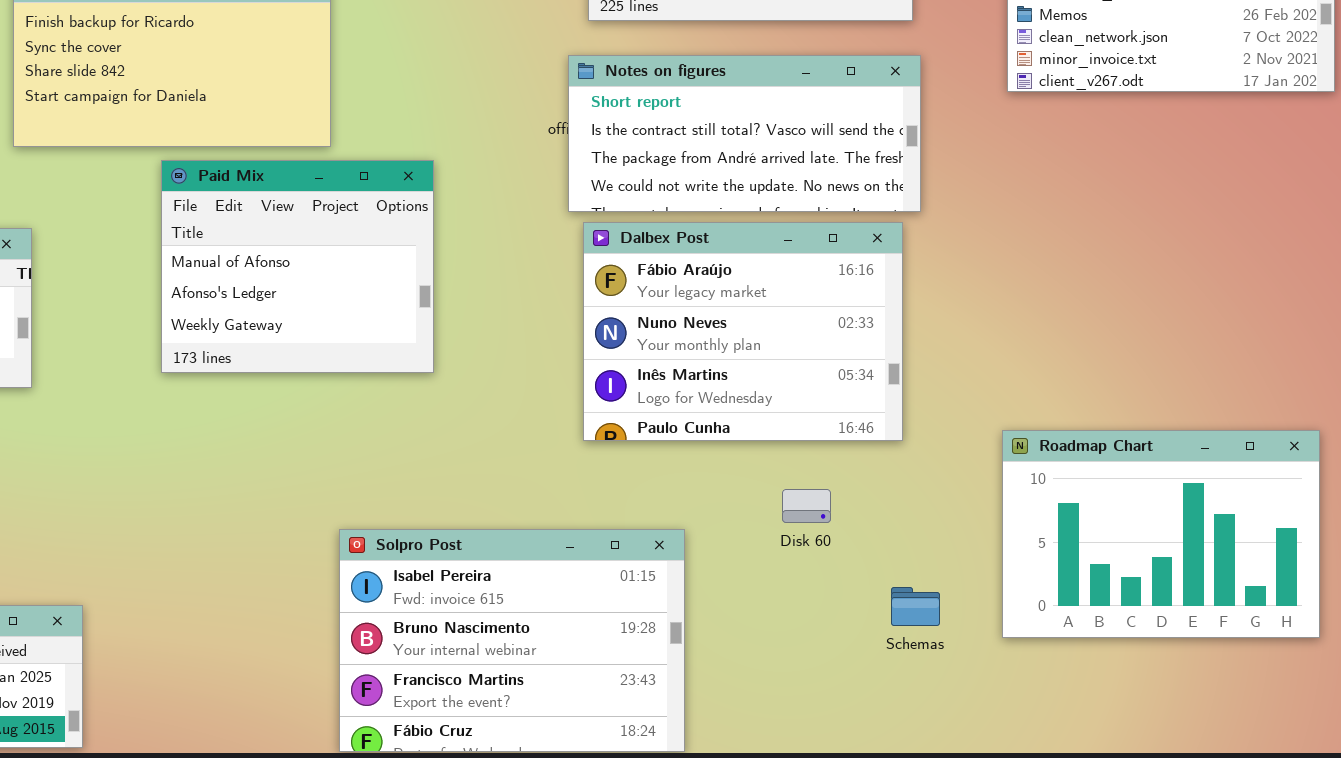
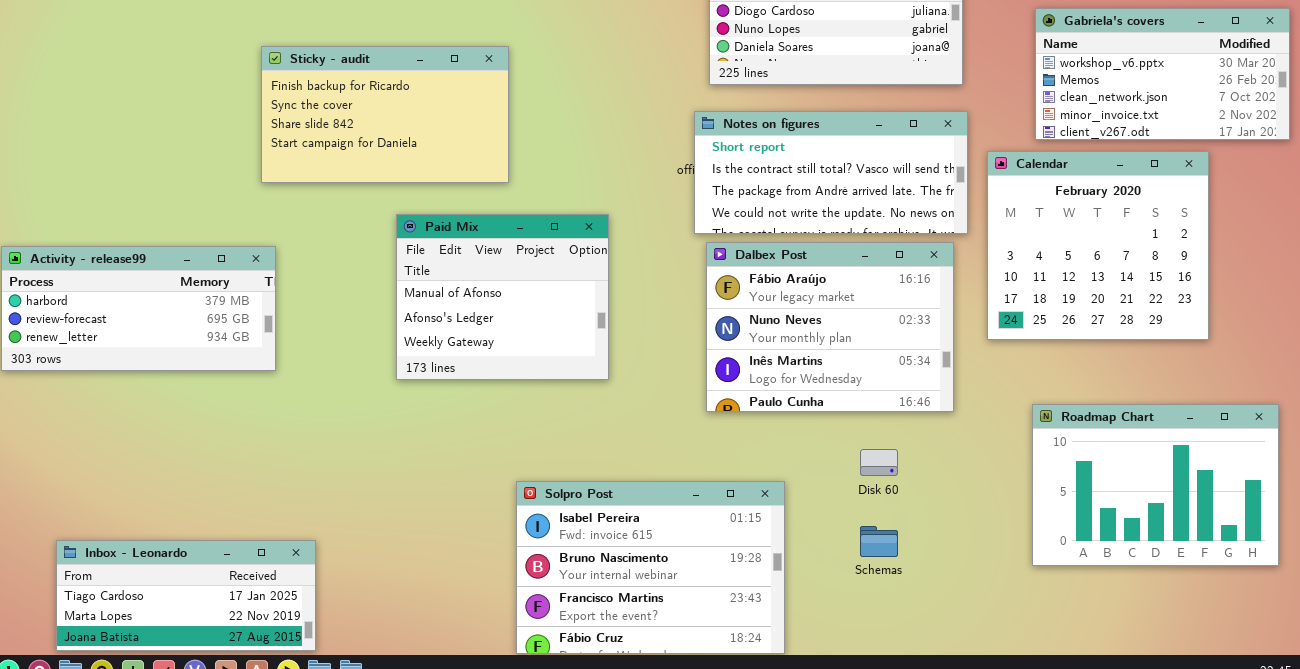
Calendar: none -> [987,151,1209,340], opened
Paid Mix: [161,160,434,373] -> [396,214,609,380], moved
Schemas: [891,587,940,626] -> [860,526,898,557], moved

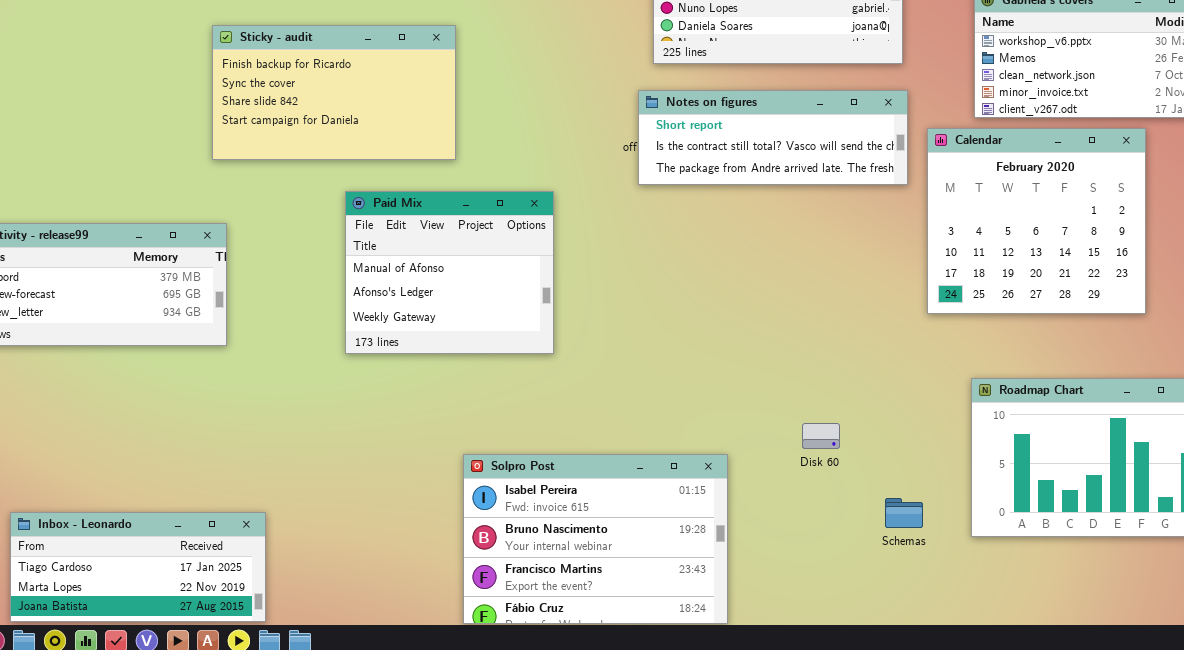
Notes on figures: [694,111,968,234] -> [638,90,908,185], resized
Dalbex Post: [706,242,954,412] -> none, closed
Schemas: [860,526,898,557] -> [885,498,923,528], moved

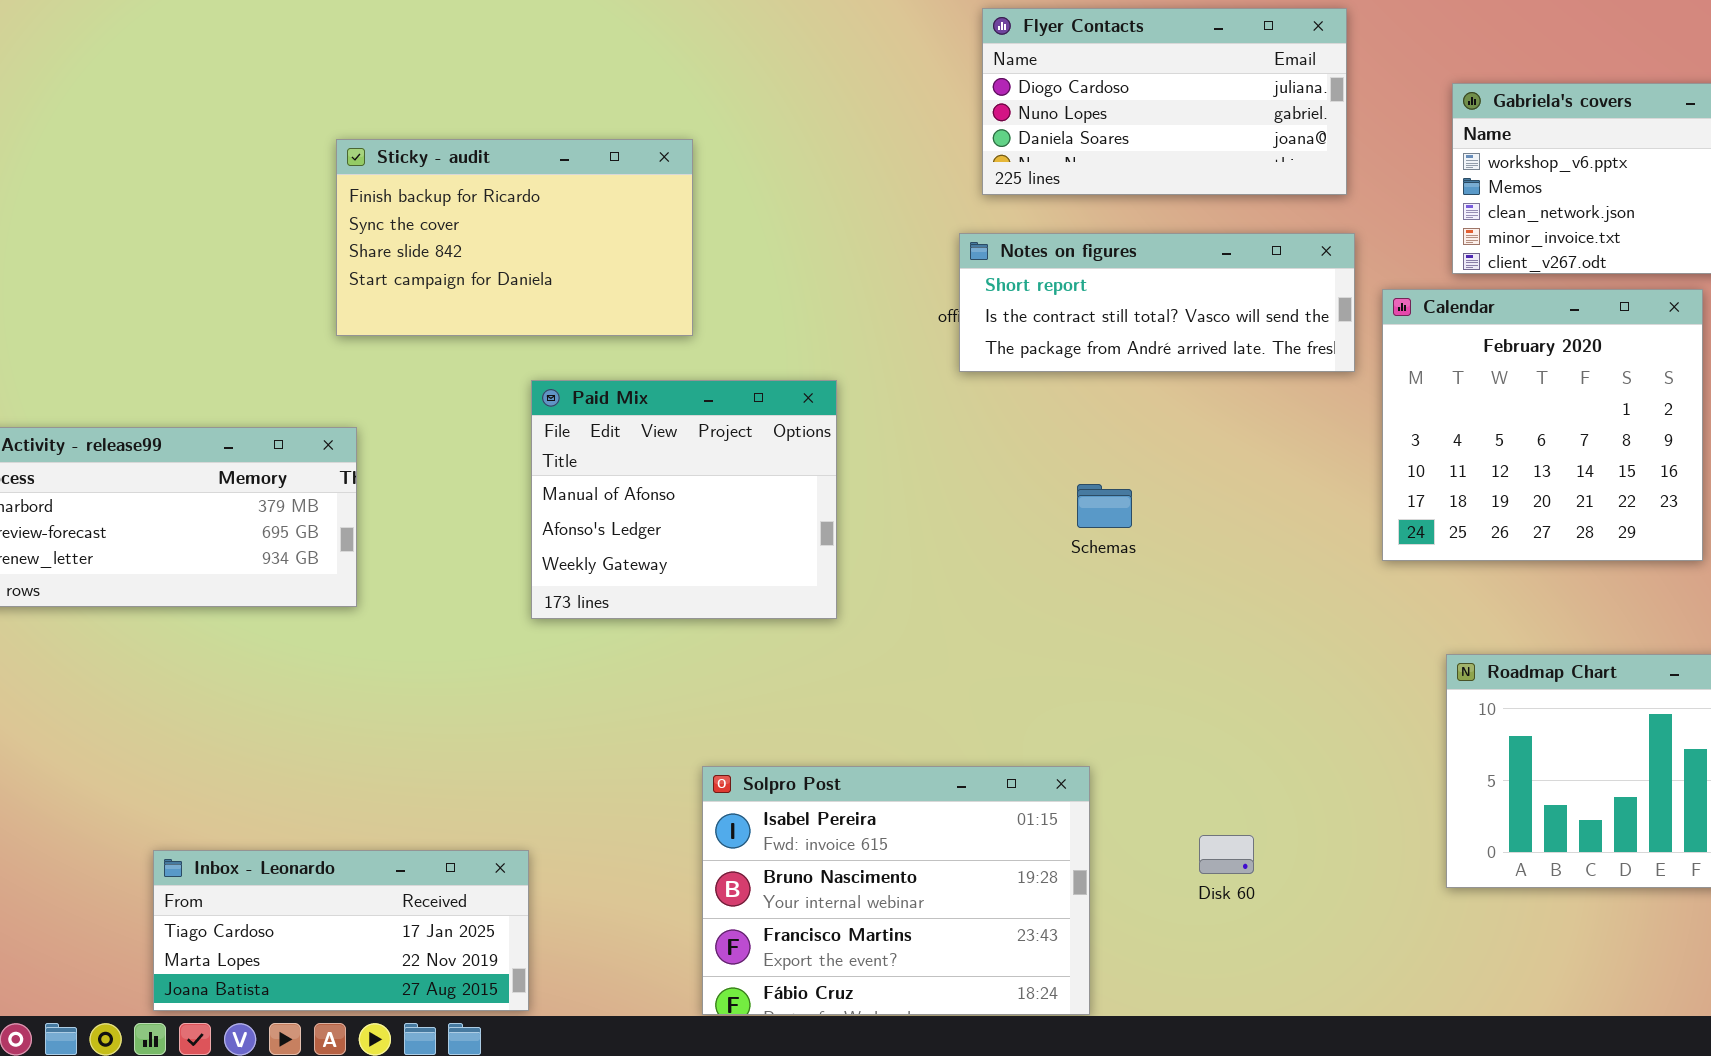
Disk 60: [802,423,840,449] -> [1199,835,1254,874], moved
Schemas: [885,498,923,528] -> [1077,484,1132,528], moved
Inbox - Leonardo: [10,512,266,622] -> [153,850,529,1011], moved

